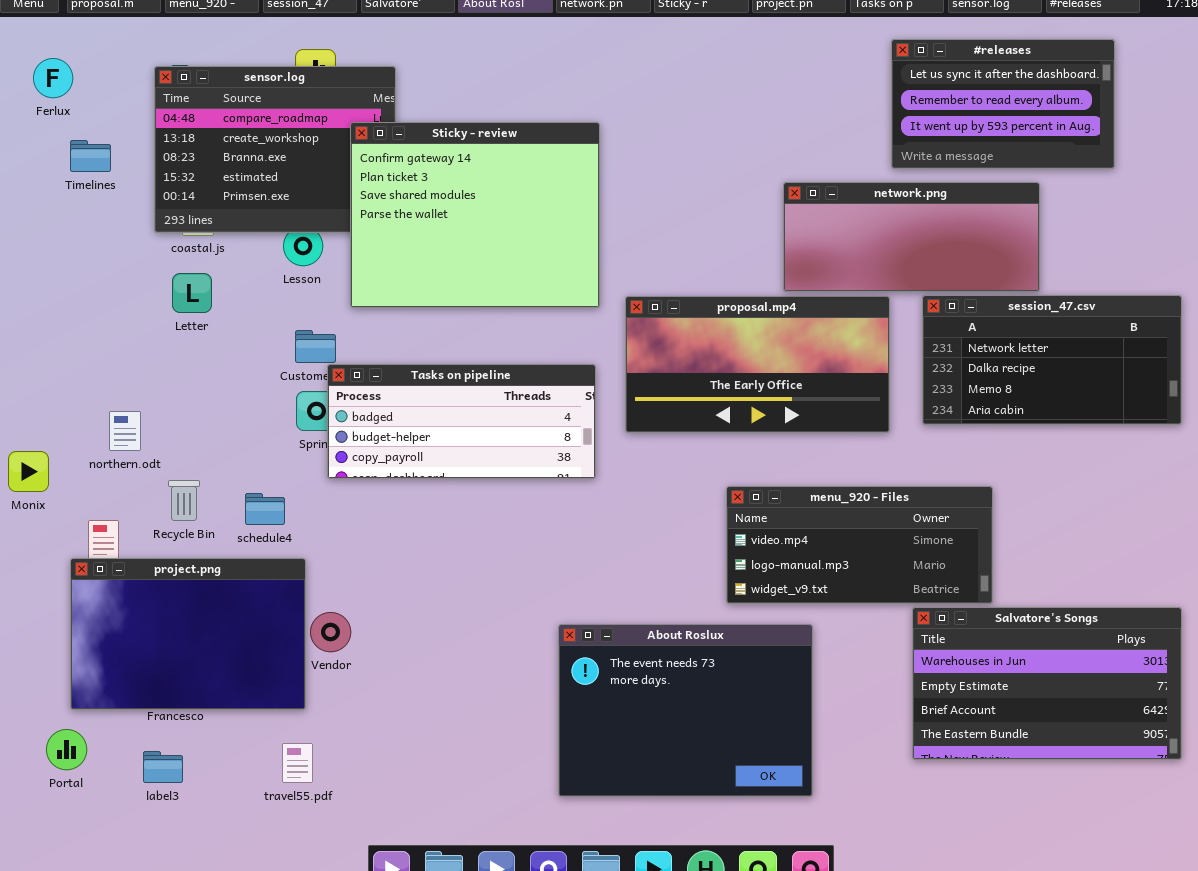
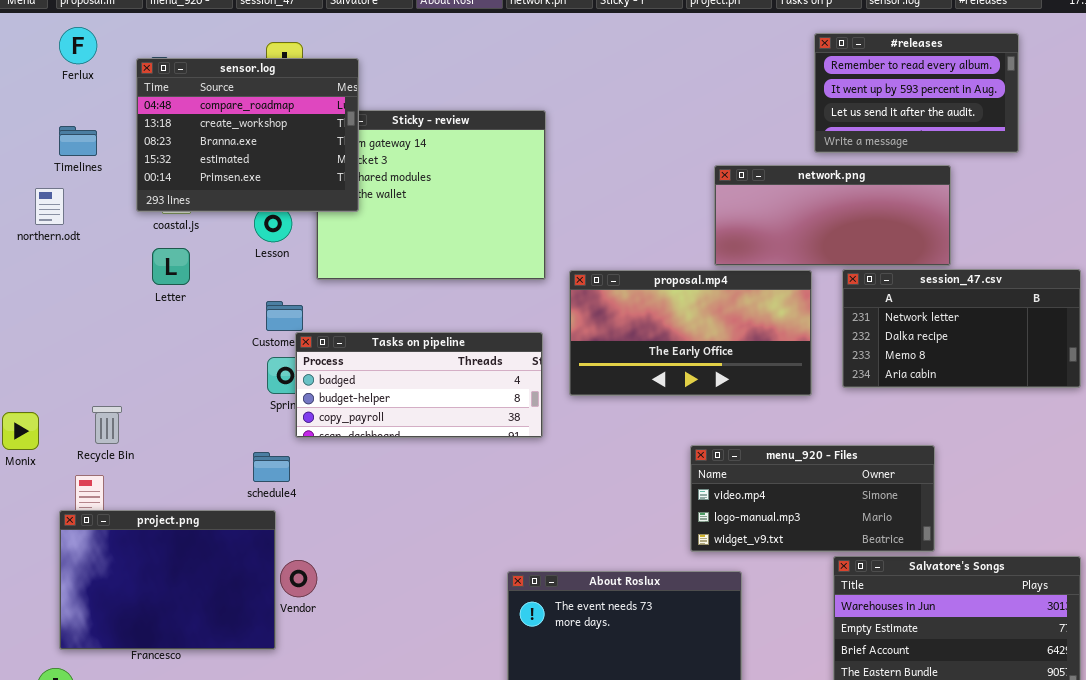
#releases: [891,39,1115,169] -> [814,33,1019,153], scrolled down 1 row
Ferlux: [33,58,73,98] -> [59,27,97,64], moved
sensor.log: [154,66,396,233] -> [136,58,359,212], raised
northern.odt: [109,411,141,451] -> [35,188,64,225], moved
Recycle Bin: [168,480,200,521] -> [92,406,122,444], moved
menu_920 - Files: [726,486,993,604] -> [690,445,935,552], moved
schedule4: [245,493,285,525] -> [253,452,290,482], moved

